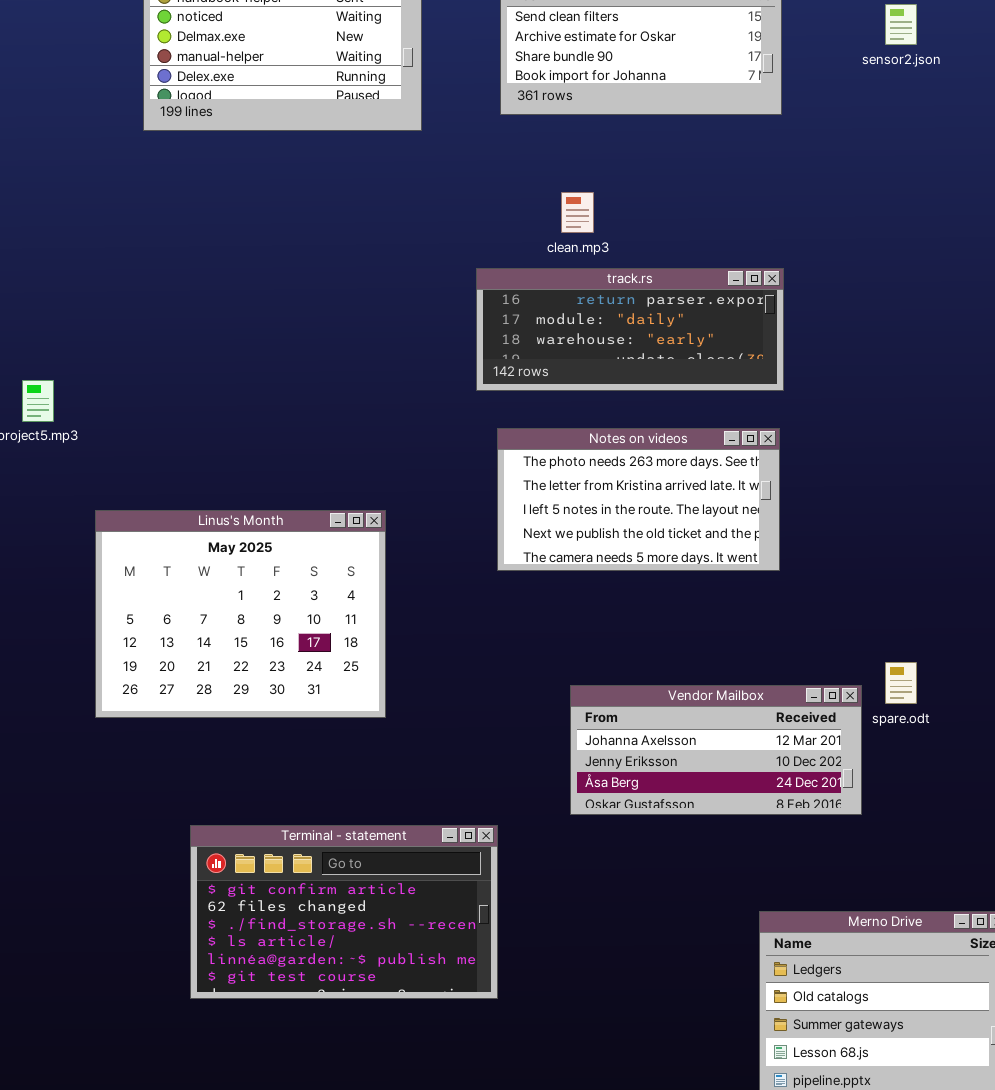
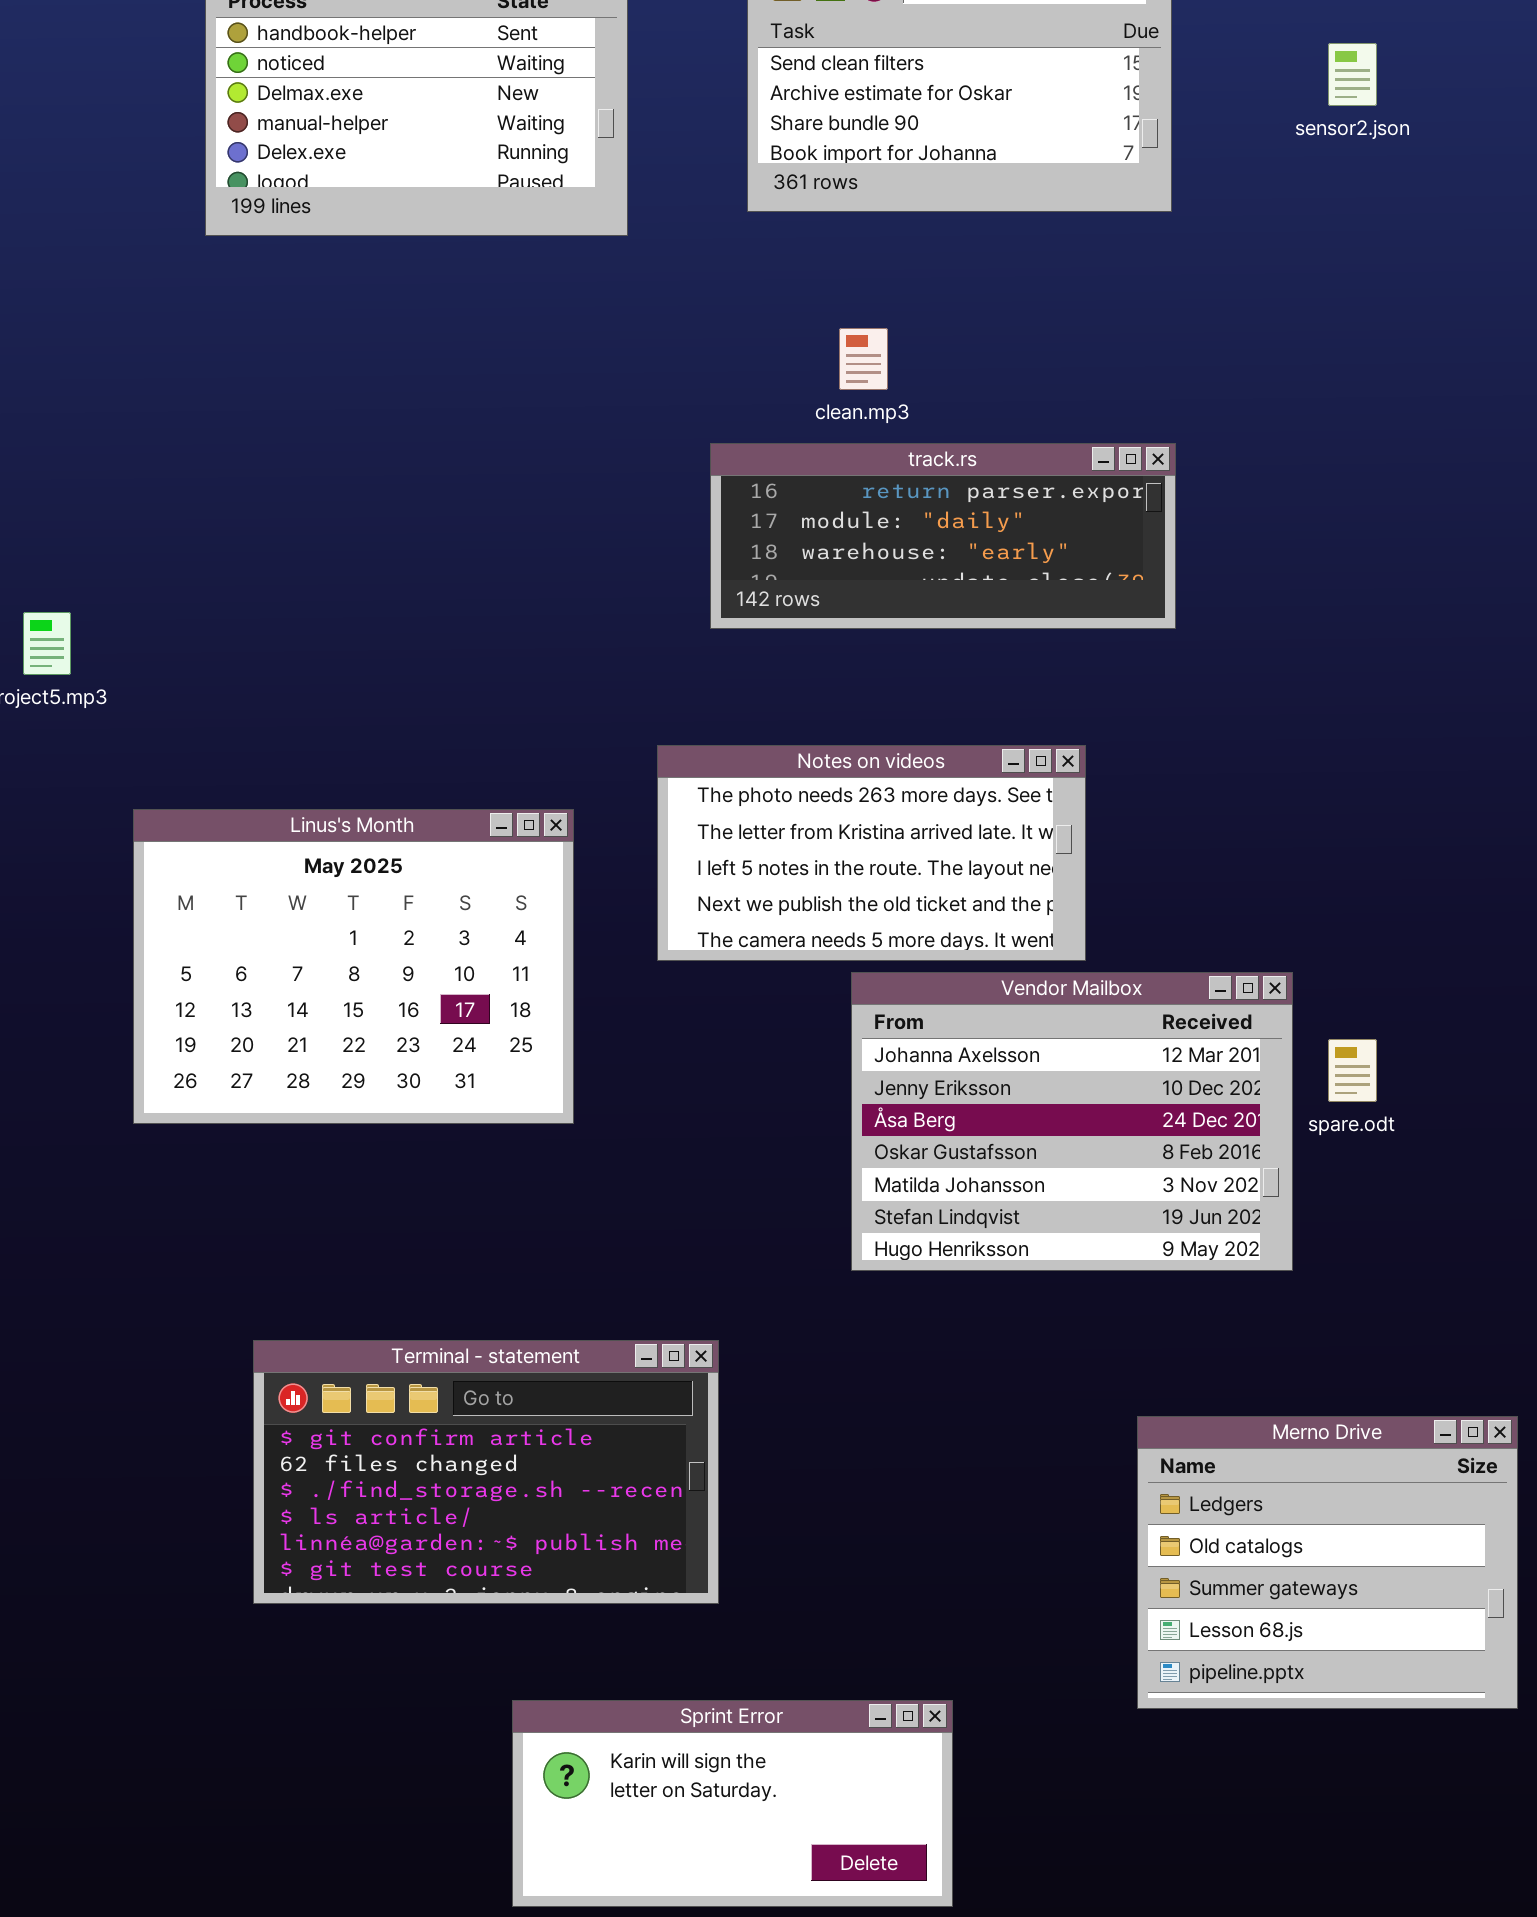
Notes on videos: [497,428,780,571] -> [657,745,1086,961], moved
Vendor Mailbox: [570,685,862,815] -> [851,972,1293,1271], resized
Terminal - statement: [190,825,498,999] -> [253,1340,719,1604], moved

